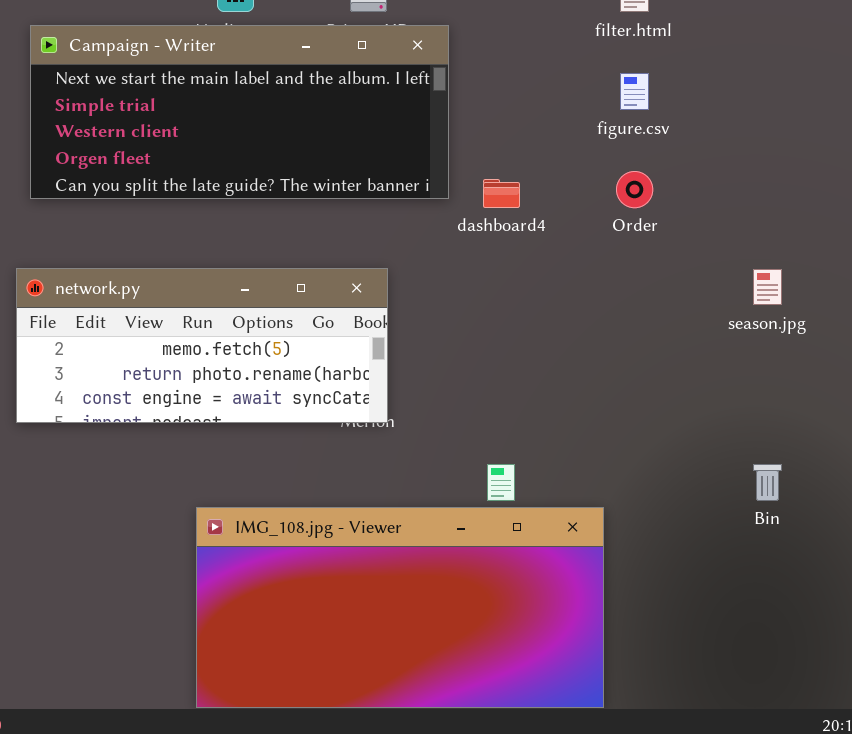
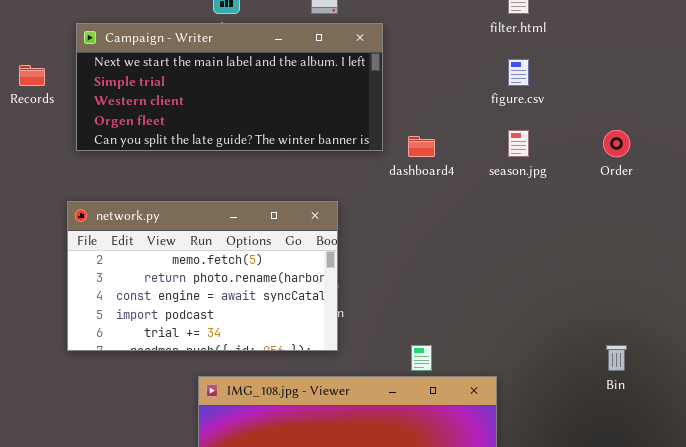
Order: [616,171,653,208] -> [603,130,630,157], moved
network.py: [16,268,388,423] -> [67,201,338,351], resized
season.jpg: [753,269,782,305] -> [508,130,529,157], moved

